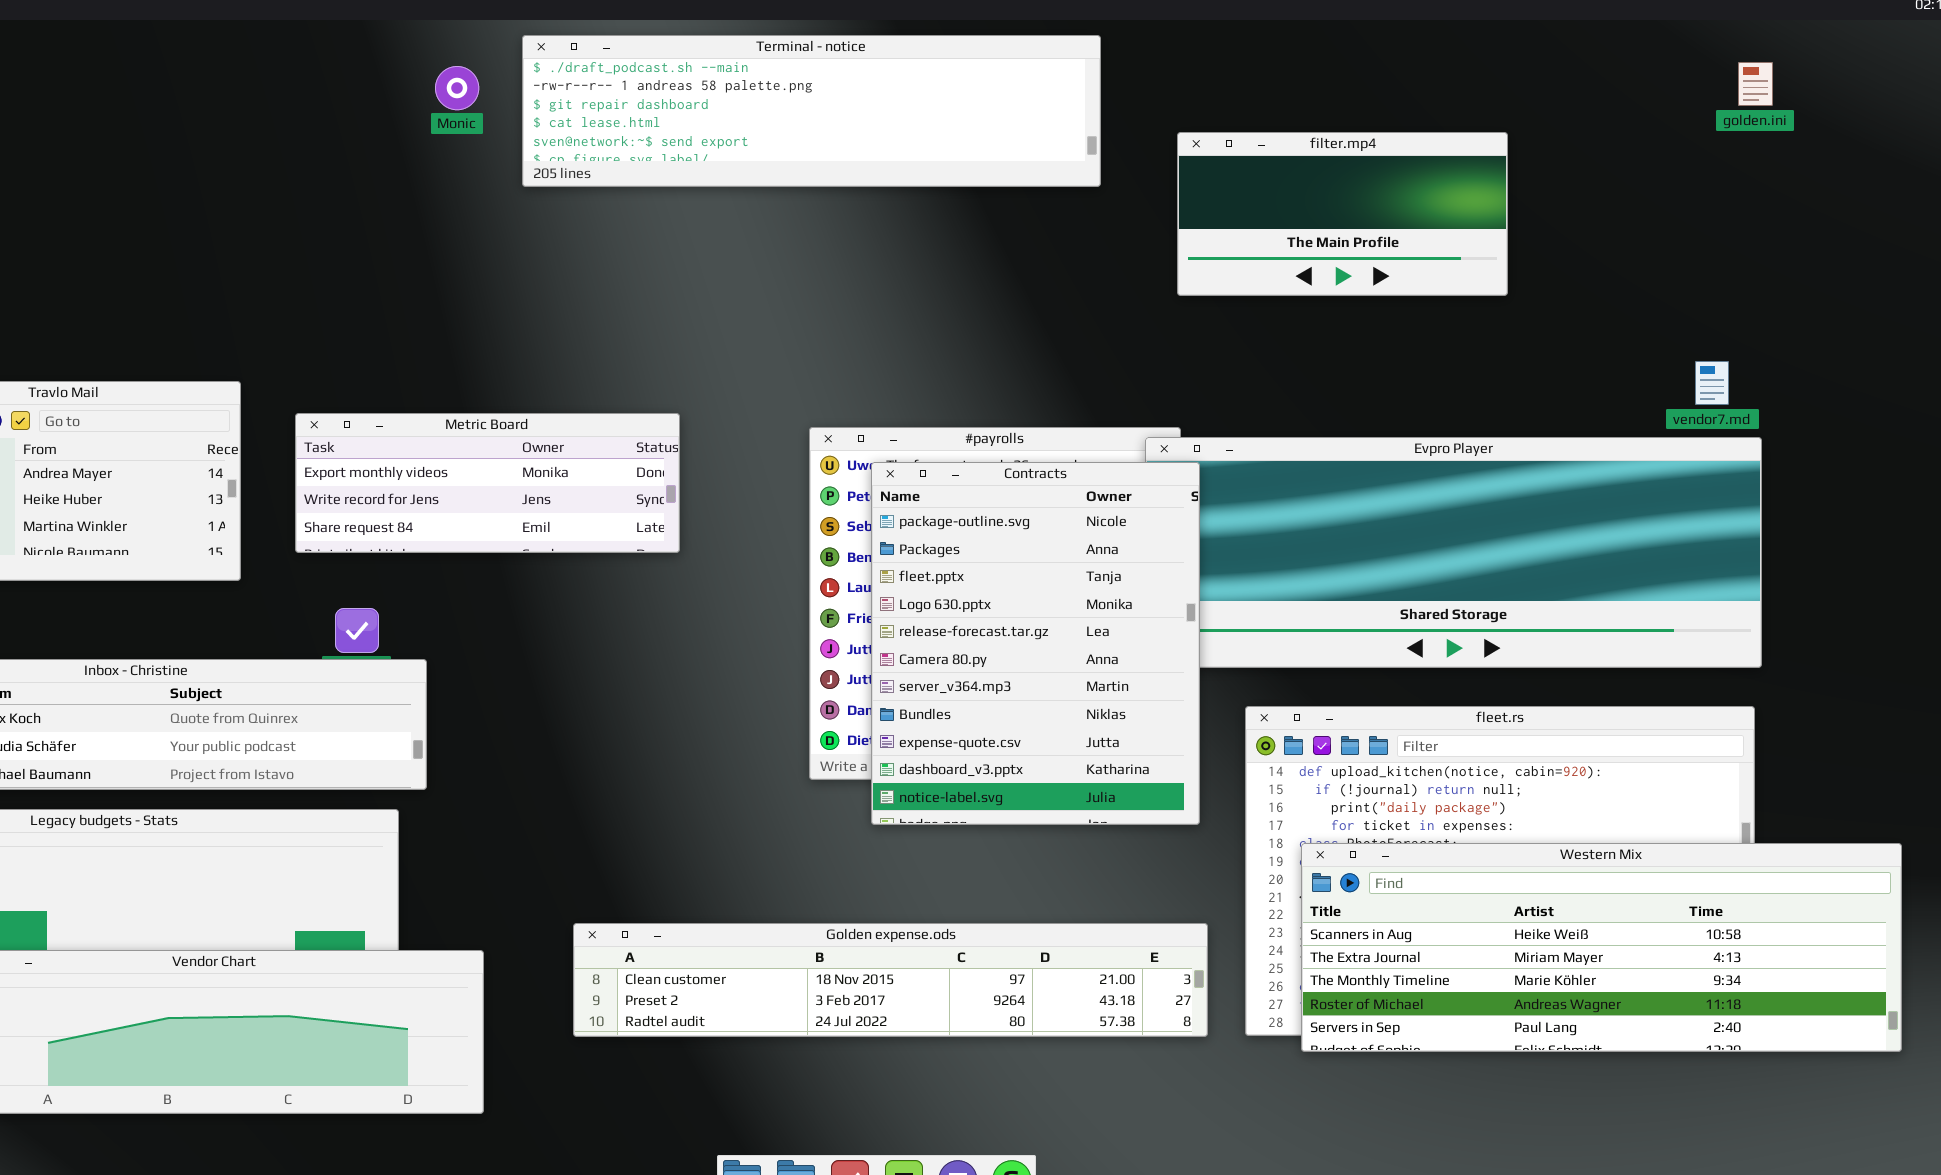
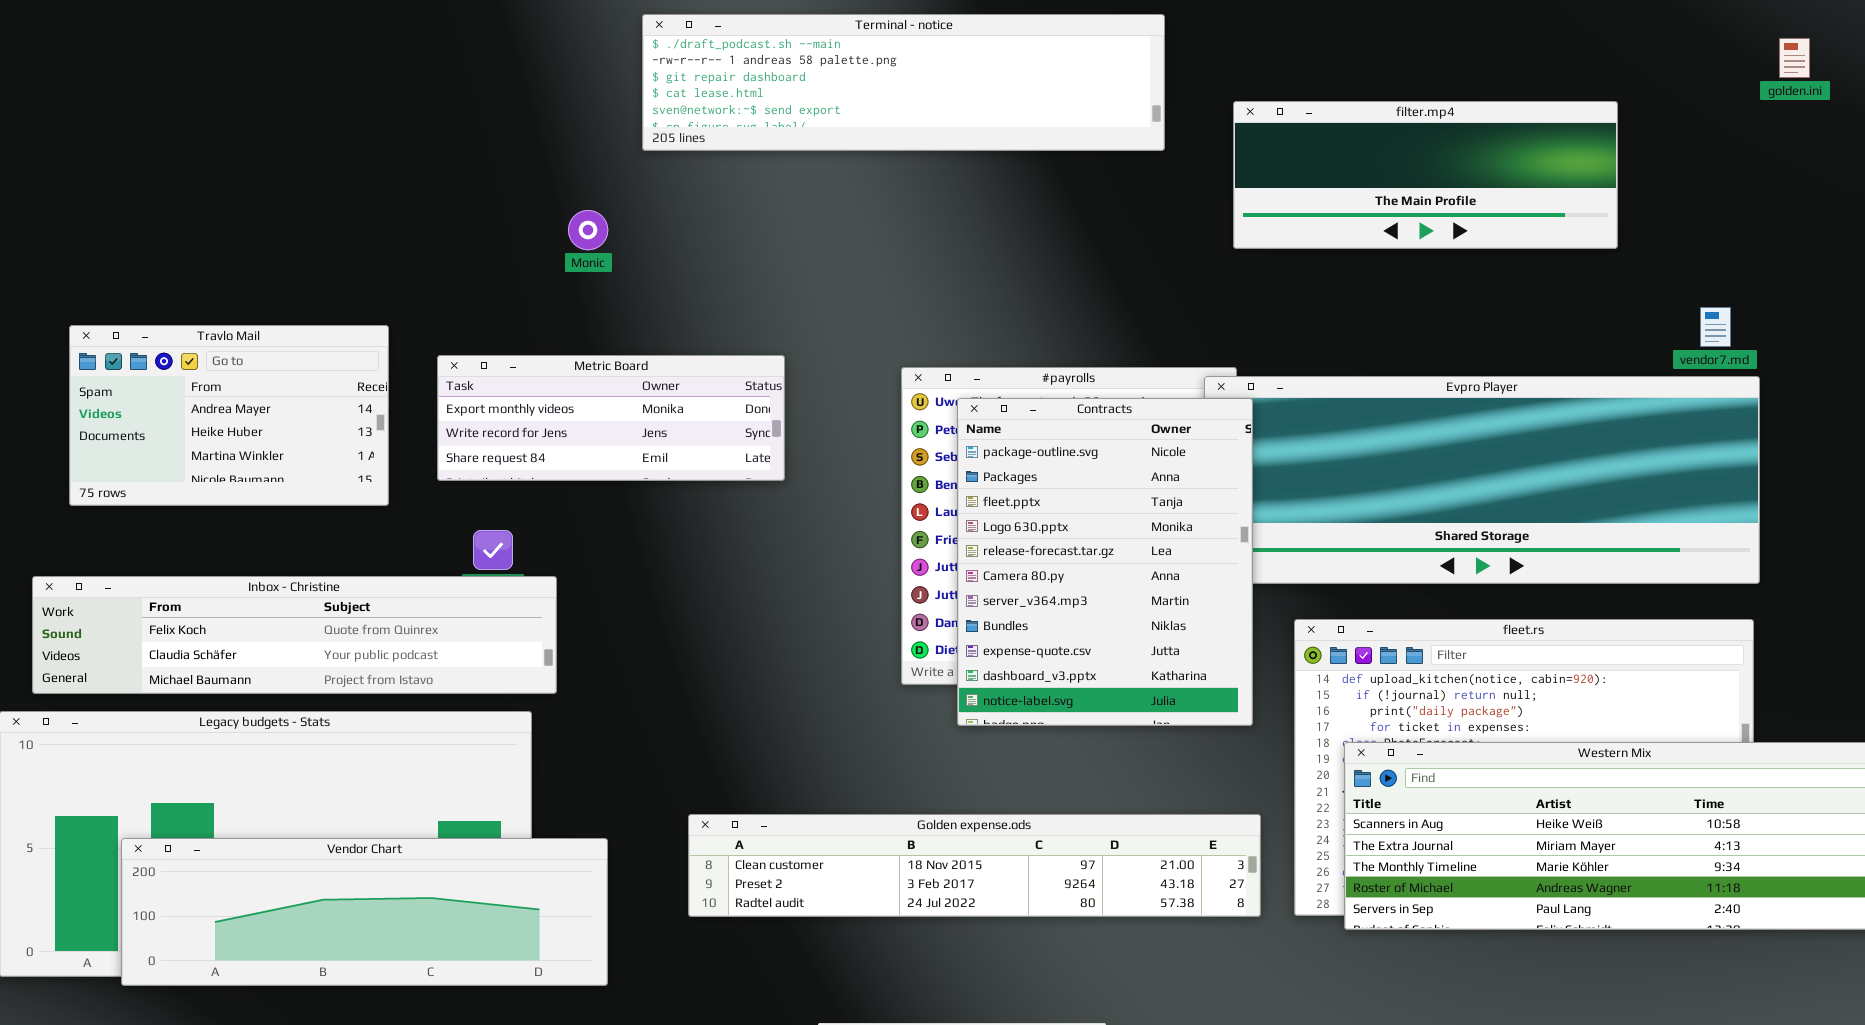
golden.ini: [1738,62,1773,106] -> [1779,38,1810,78], moved
Monic: [435,66,479,110] -> [568,210,608,250], moved
filter.mp4: [1177,132,1508,296] -> [1233,101,1618,249], resized

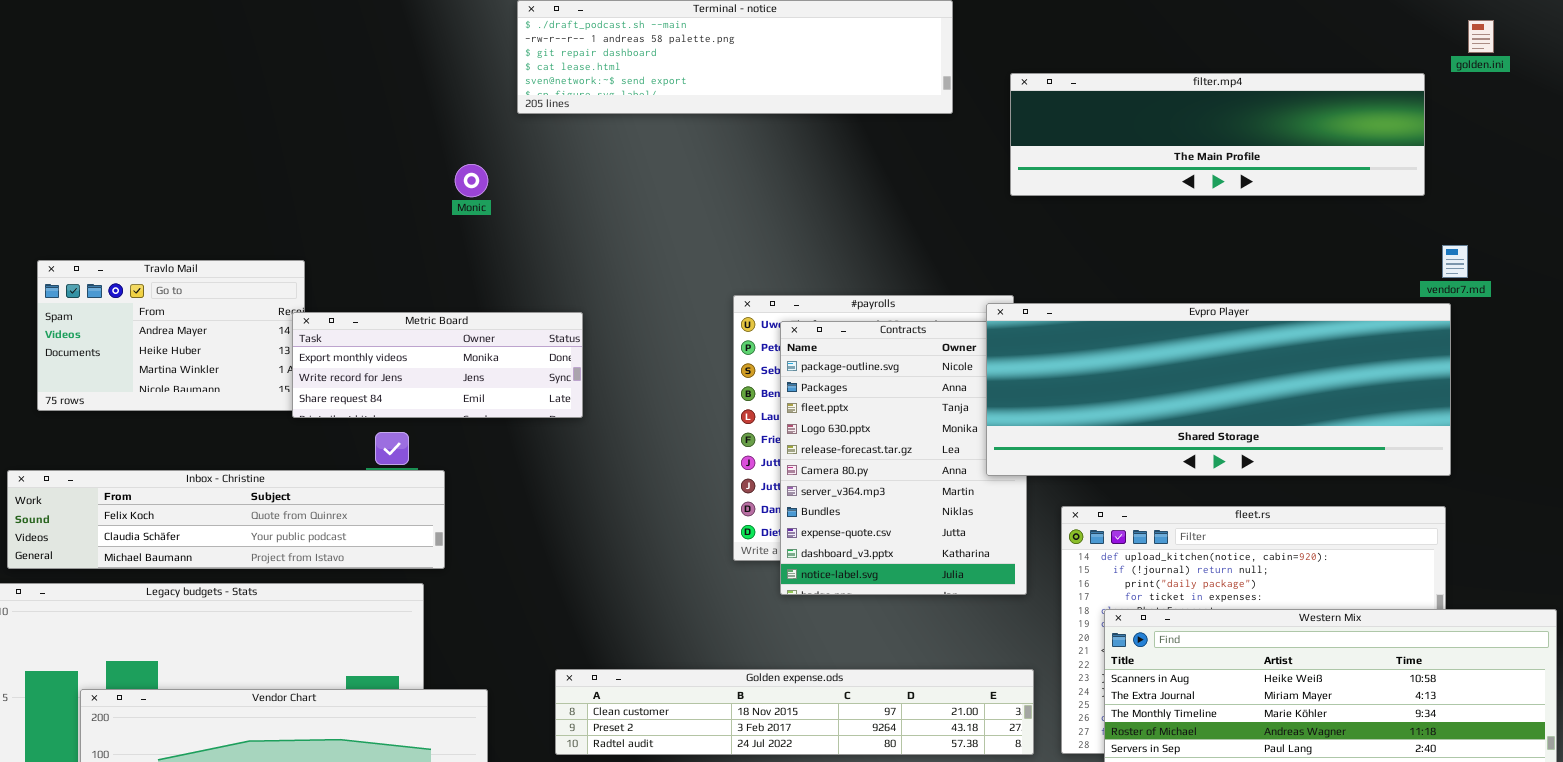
filter.mp4: [1233,101,1618,249] -> [1010,73,1425,196], resized
vendor7.md: [1700,307,1731,347] -> [1442,245,1468,278], moved
Metric Board: [437,355,785,481] -> [292,312,583,418], moved
Evpro Player: [1204,376,1760,584] -> [986,303,1451,476], raised

